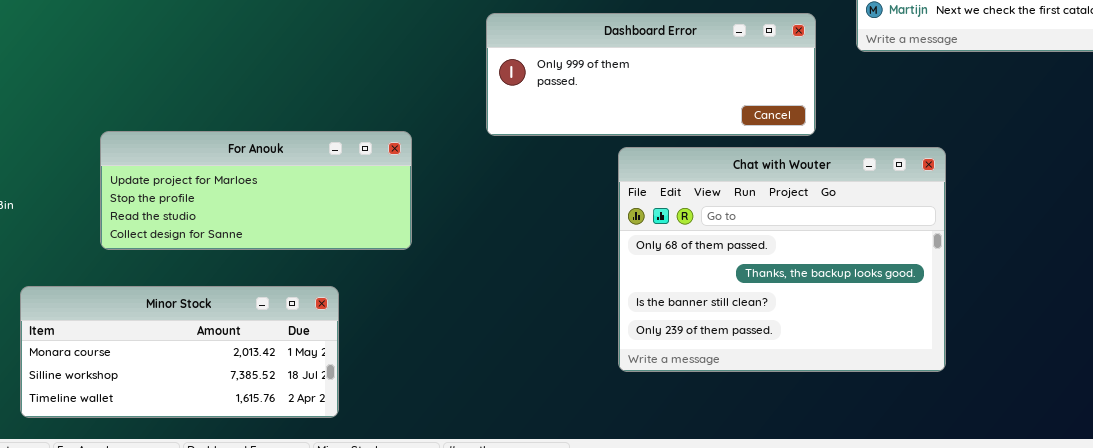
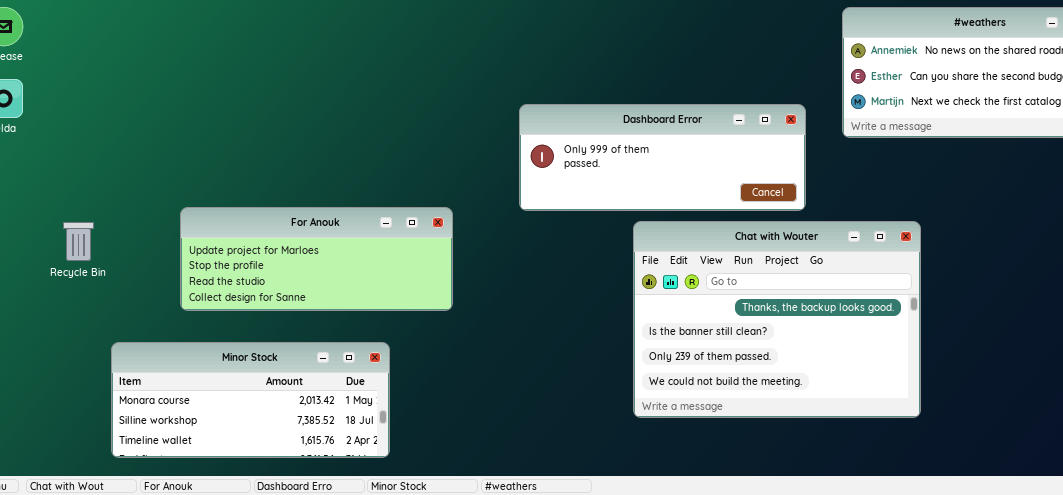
Chat with Wouter: [618,147,946,372] -> [633,221,921,418], scrolled down 1 row

